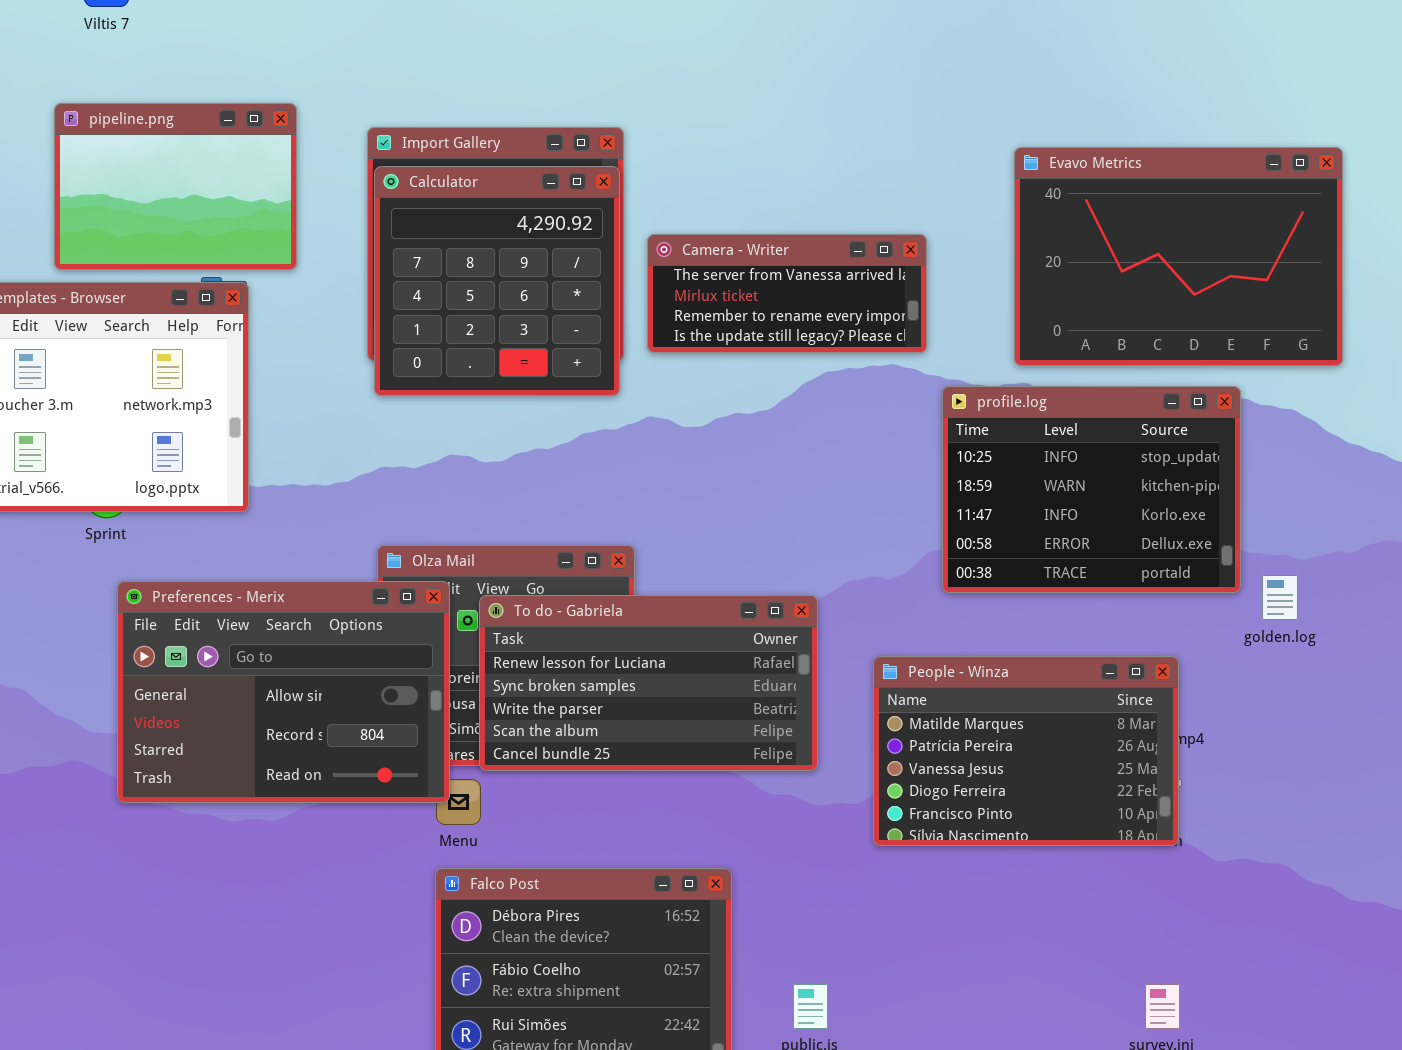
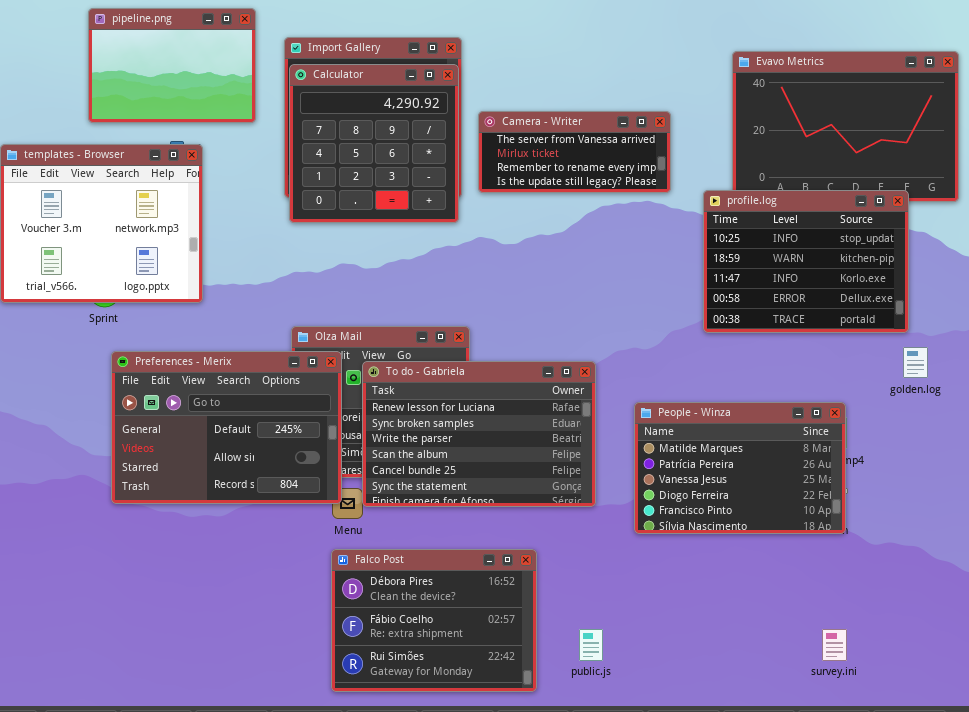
pipeline.png: [54,103,297,270] -> [88,8,256,123], moved
profile.log: [942,386,1241,593] -> [703,190,909,333], moved
Preferences - Merix: [117,581,450,803] -> [111,351,342,504], scrolled up 1 row
To do - Gabriela: [479,595,818,771] -> [362,361,596,507], resized

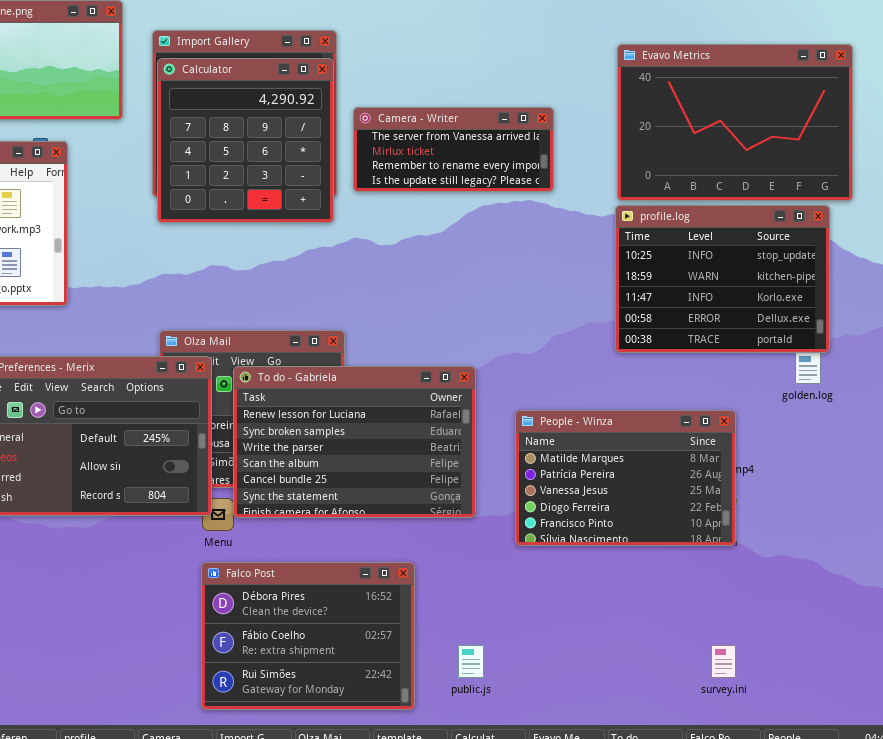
profile.log: [703,190,909,333] -> [615,205,830,353], moved

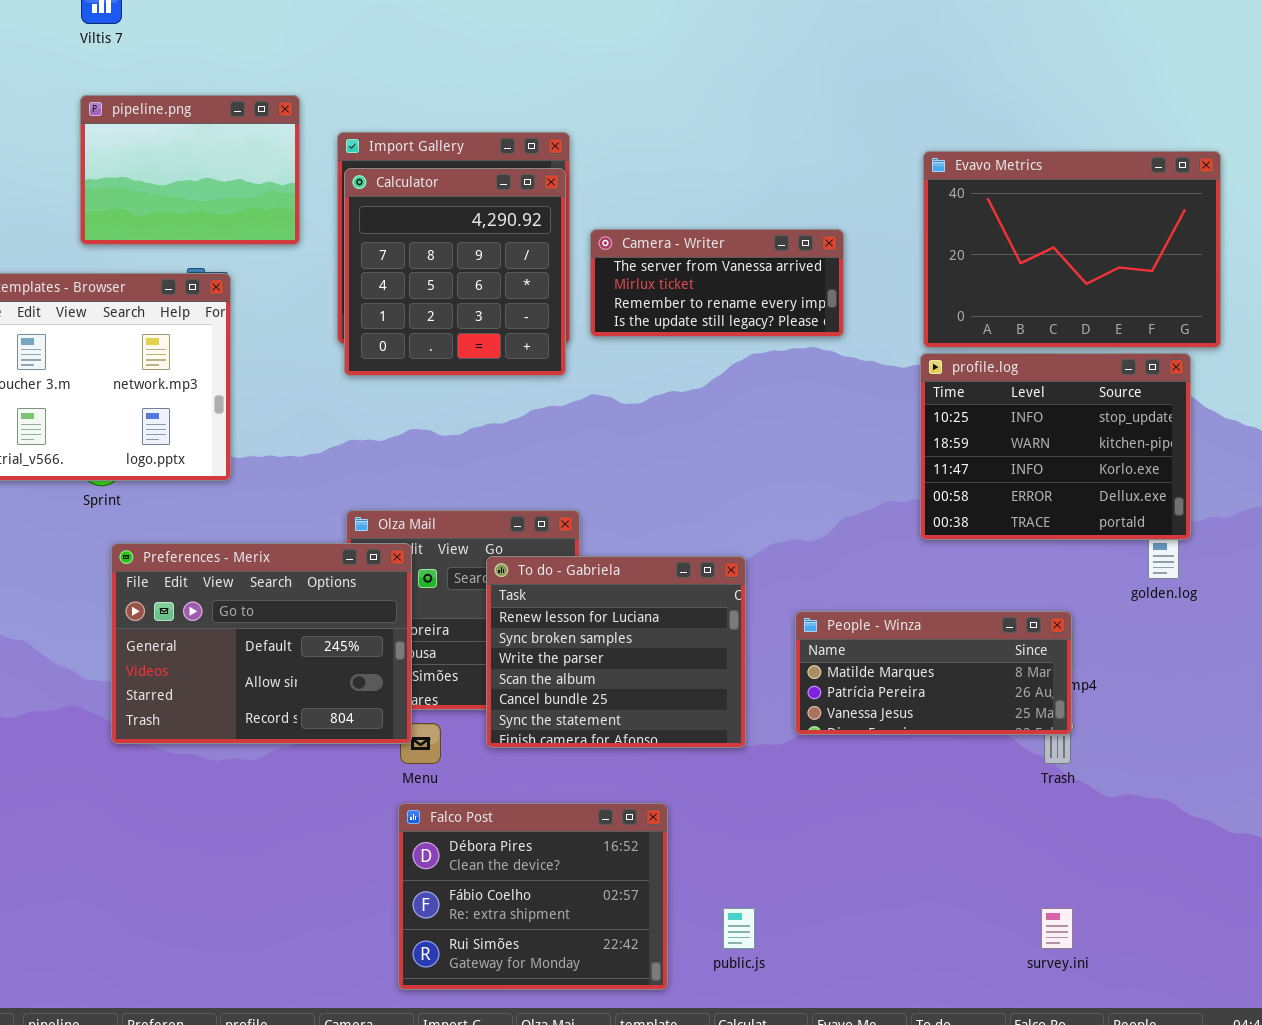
To do - Gabriela: [233,366,476,518] -> [486,556,746,748], resized
People - Winza: [515,410,736,546] -> [795,611,1072,735], resized

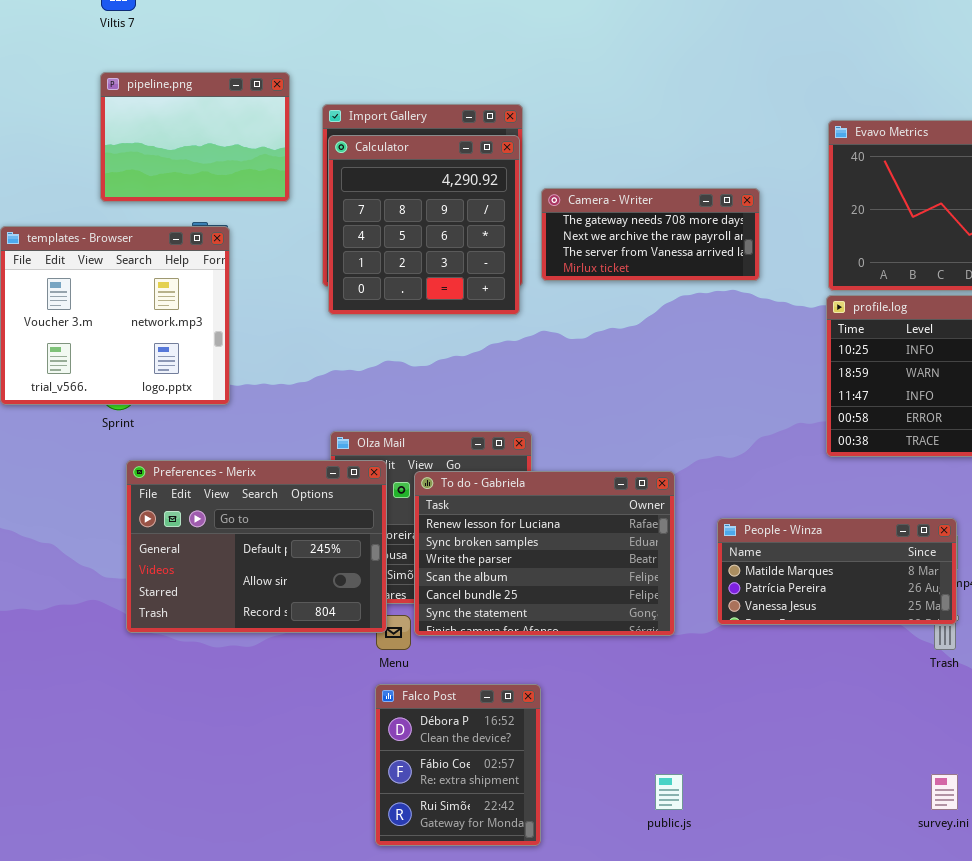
Camera - Writer: [590,229,844,337] -> [541,188,760,281], scrolled up 2 rows
To do - Gabriela: [486,556,746,748] -> [414,471,675,636], resized
Falco Post: [398,803,668,990] -> [375,684,541,846], resized

